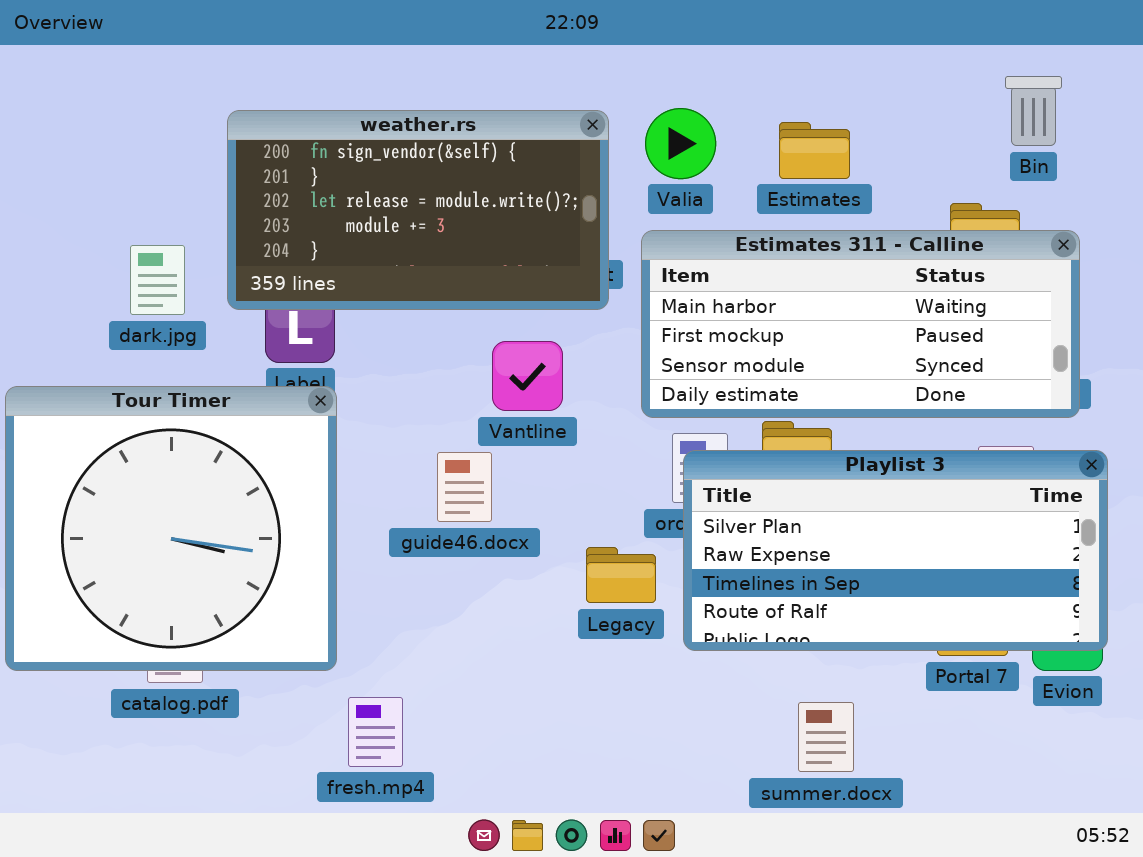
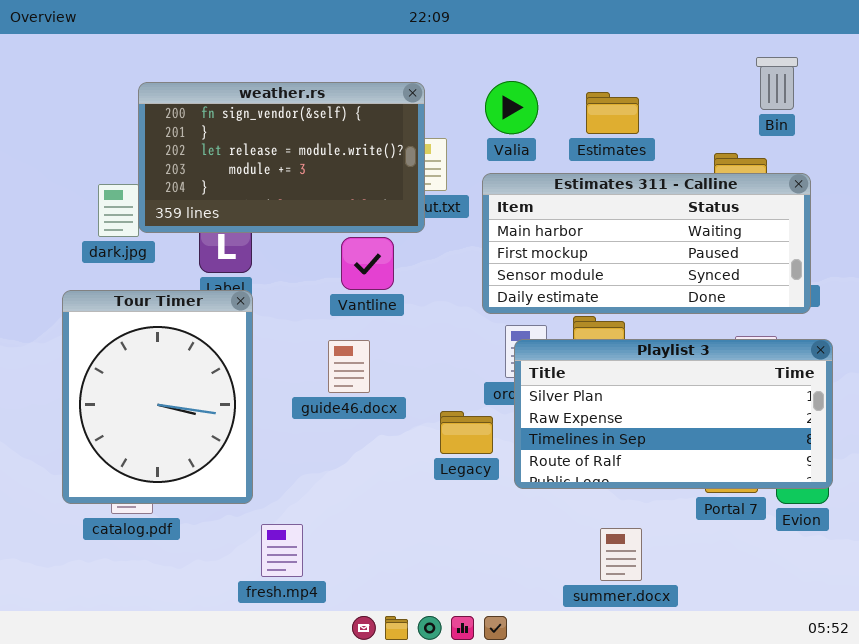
weather.rs: [227,110,609,310] -> [138,82,425,233], moved
Vantline: [492,341,563,411] -> [341,237,394,290], moved
Tour Timer: [5,386,337,671] -> [62,290,253,504], resized

